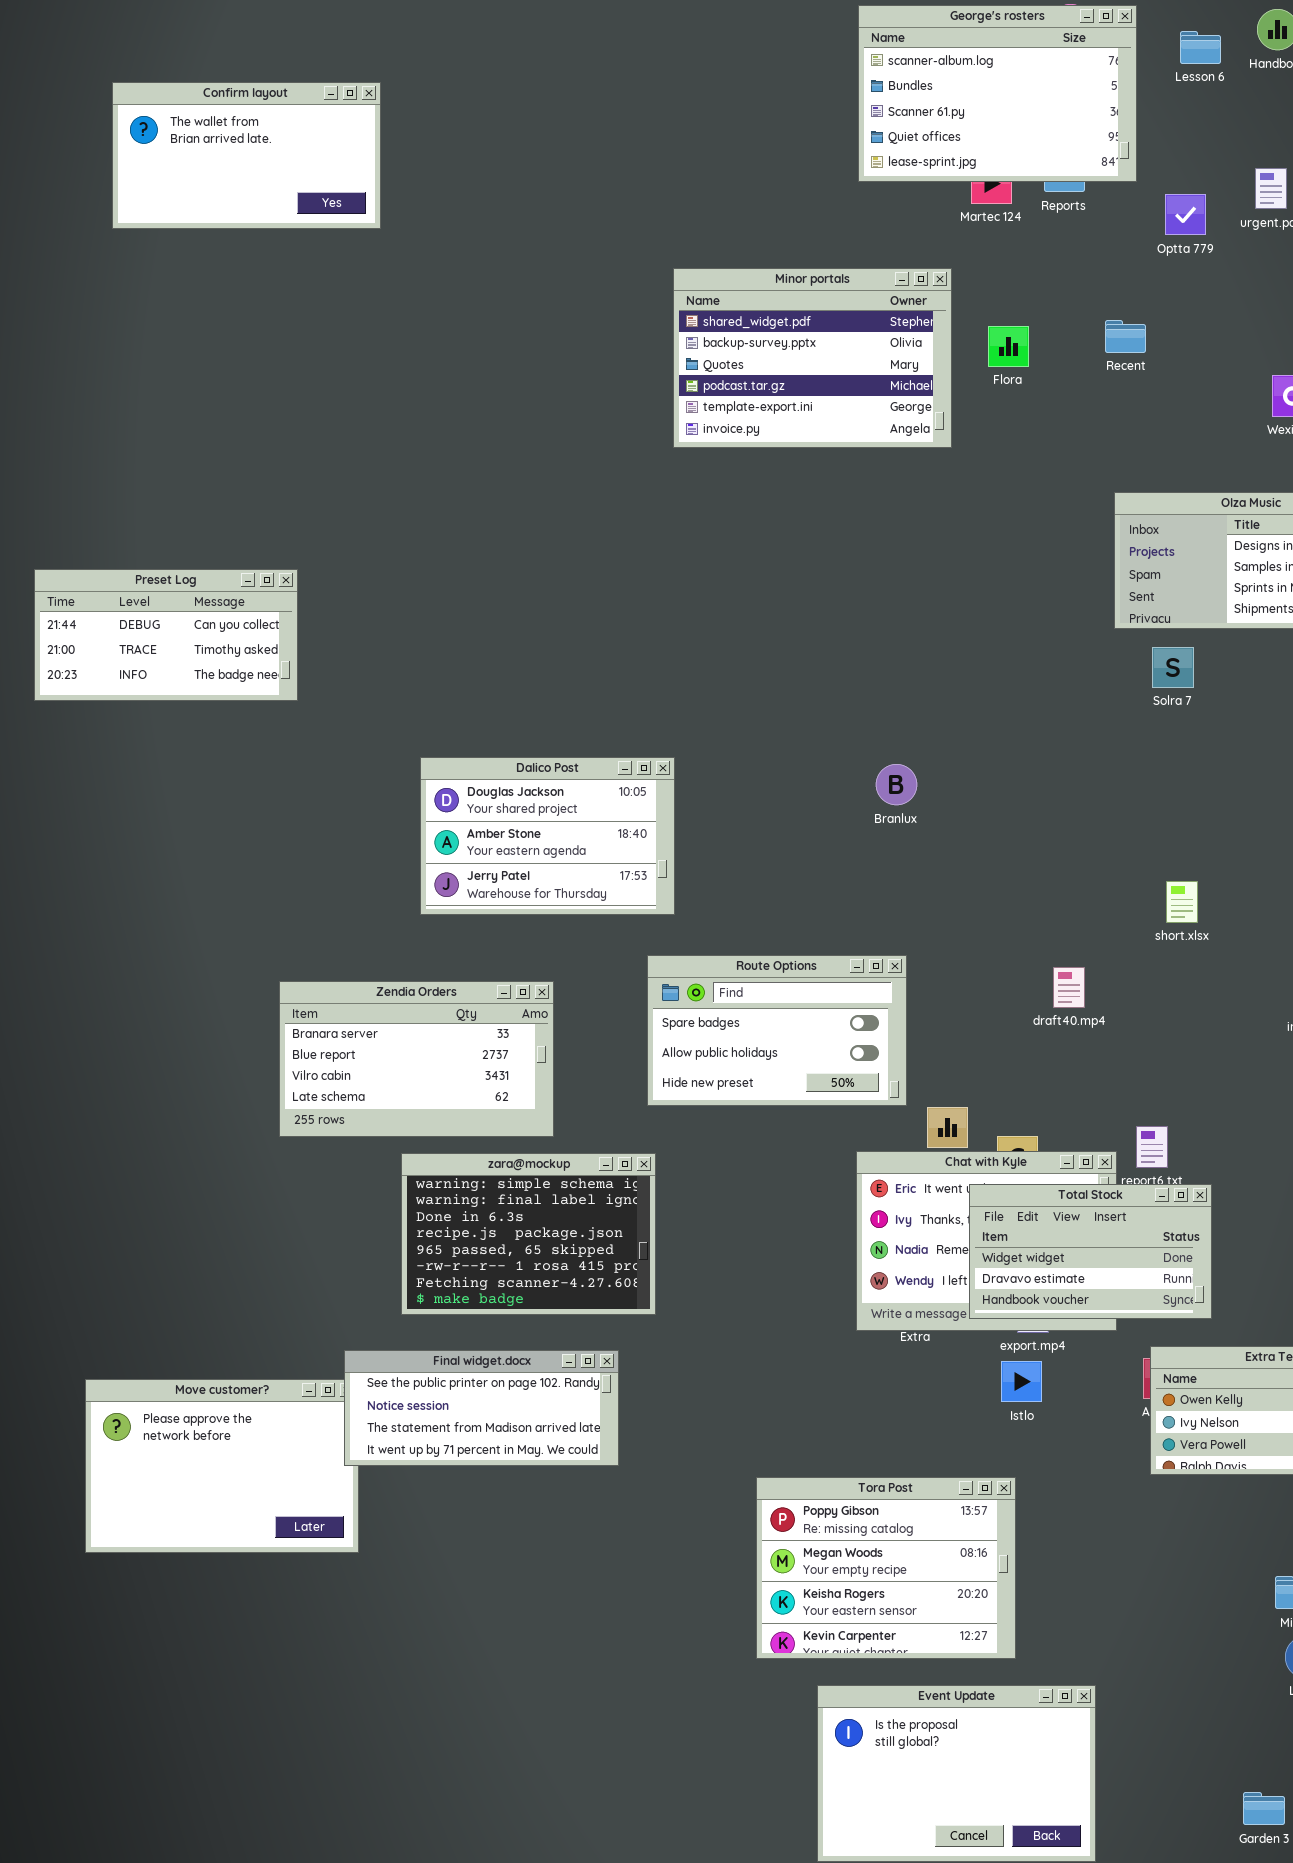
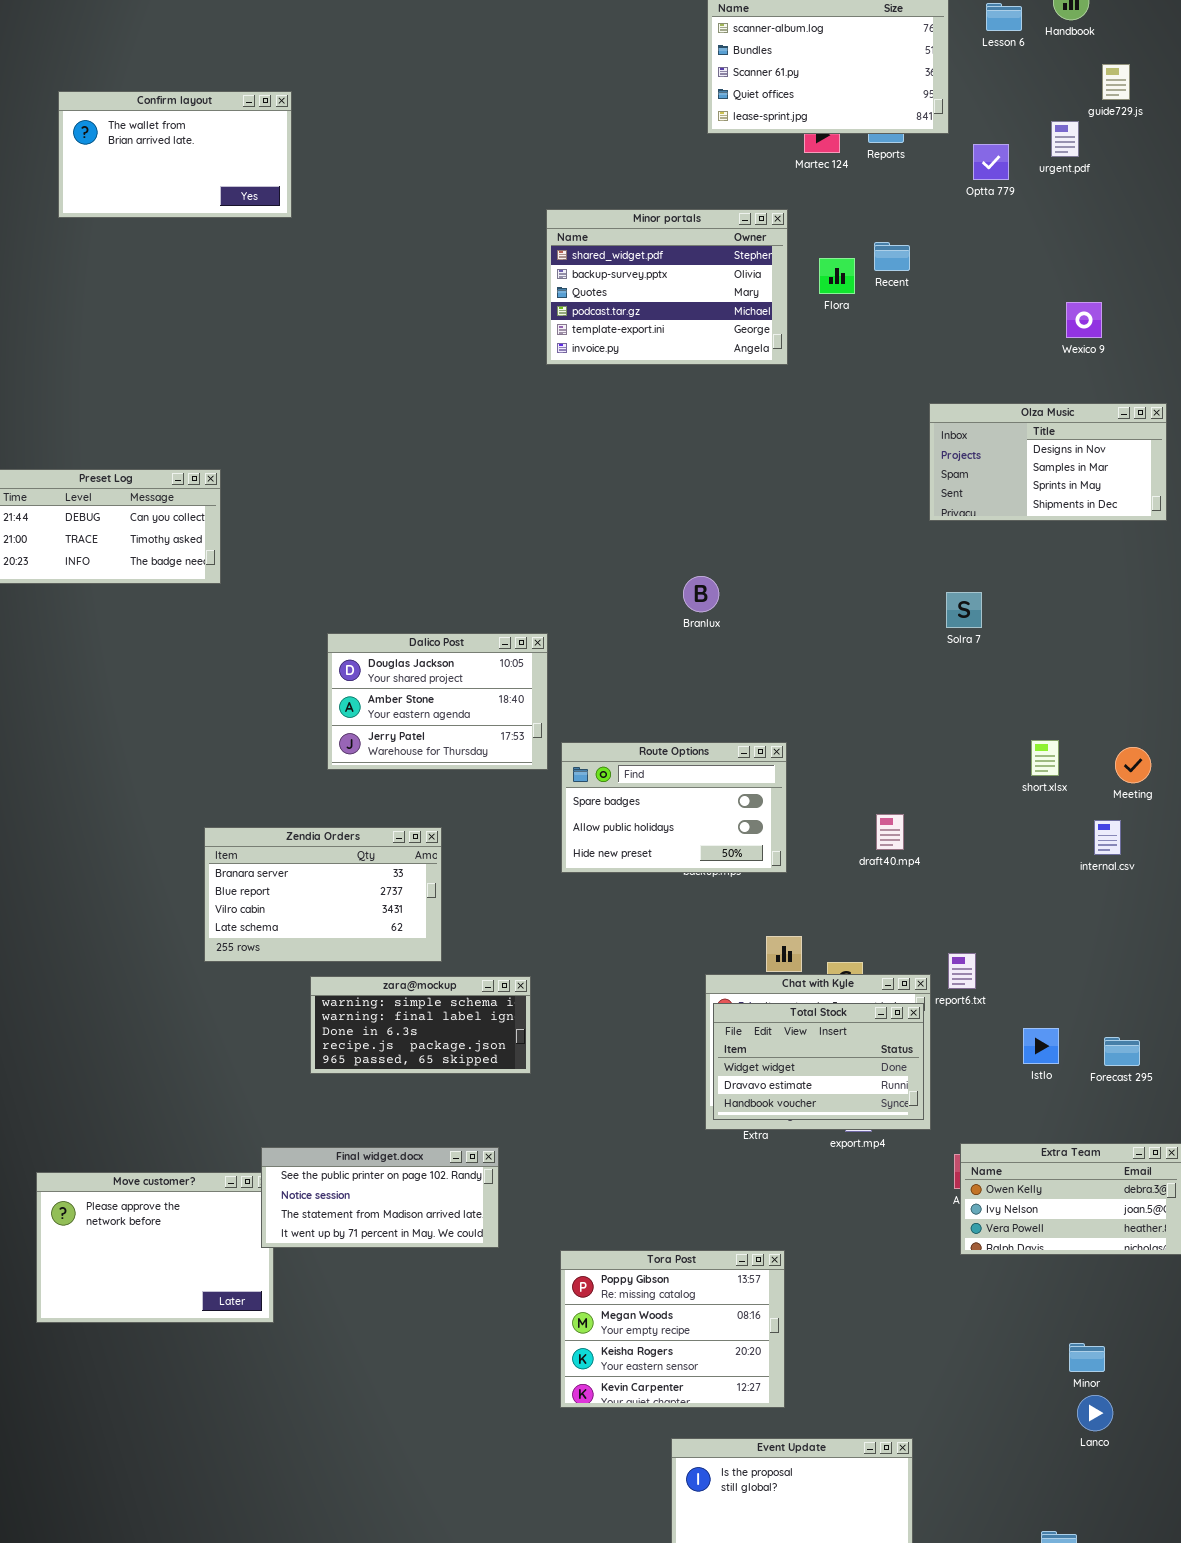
Confirm layout: [112,82,381,229] -> [58,91,292,218], moved
Recent: [1105,320,1146,353] -> [874,242,910,271], moved
Solra 7: [1152,647,1194,688] -> [946,592,982,628], moved
Branlux: [876,764,917,805] -> [683,576,719,612], moved
short.xlsx: [1166,881,1198,923] -> [1031,740,1059,776], moved
Route Options: [647,955,907,1106] -> [561,742,787,873], moved
zara@mockup: [401,1153,656,1315] -> [310,976,531,1074], resized
Total Stock: [969,1184,1212,1319] -> [713,1003,924,1120], moved
Istlo: [1001,1361,1042,1402] -> [1023,1028,1059,1064], moved
Tora Post: [756,1477,1016,1659] -> [560,1250,785,1408], moved

